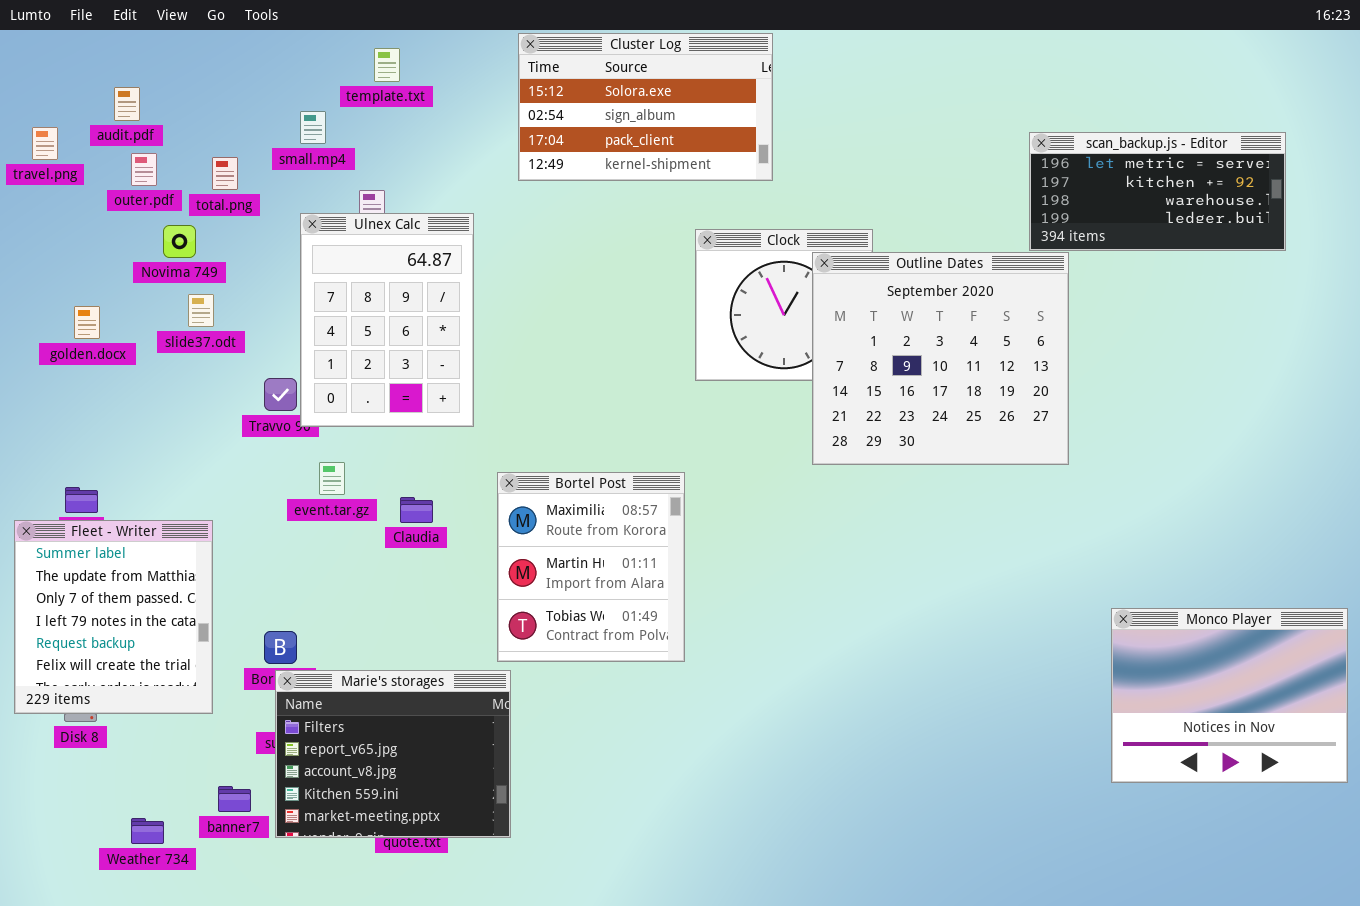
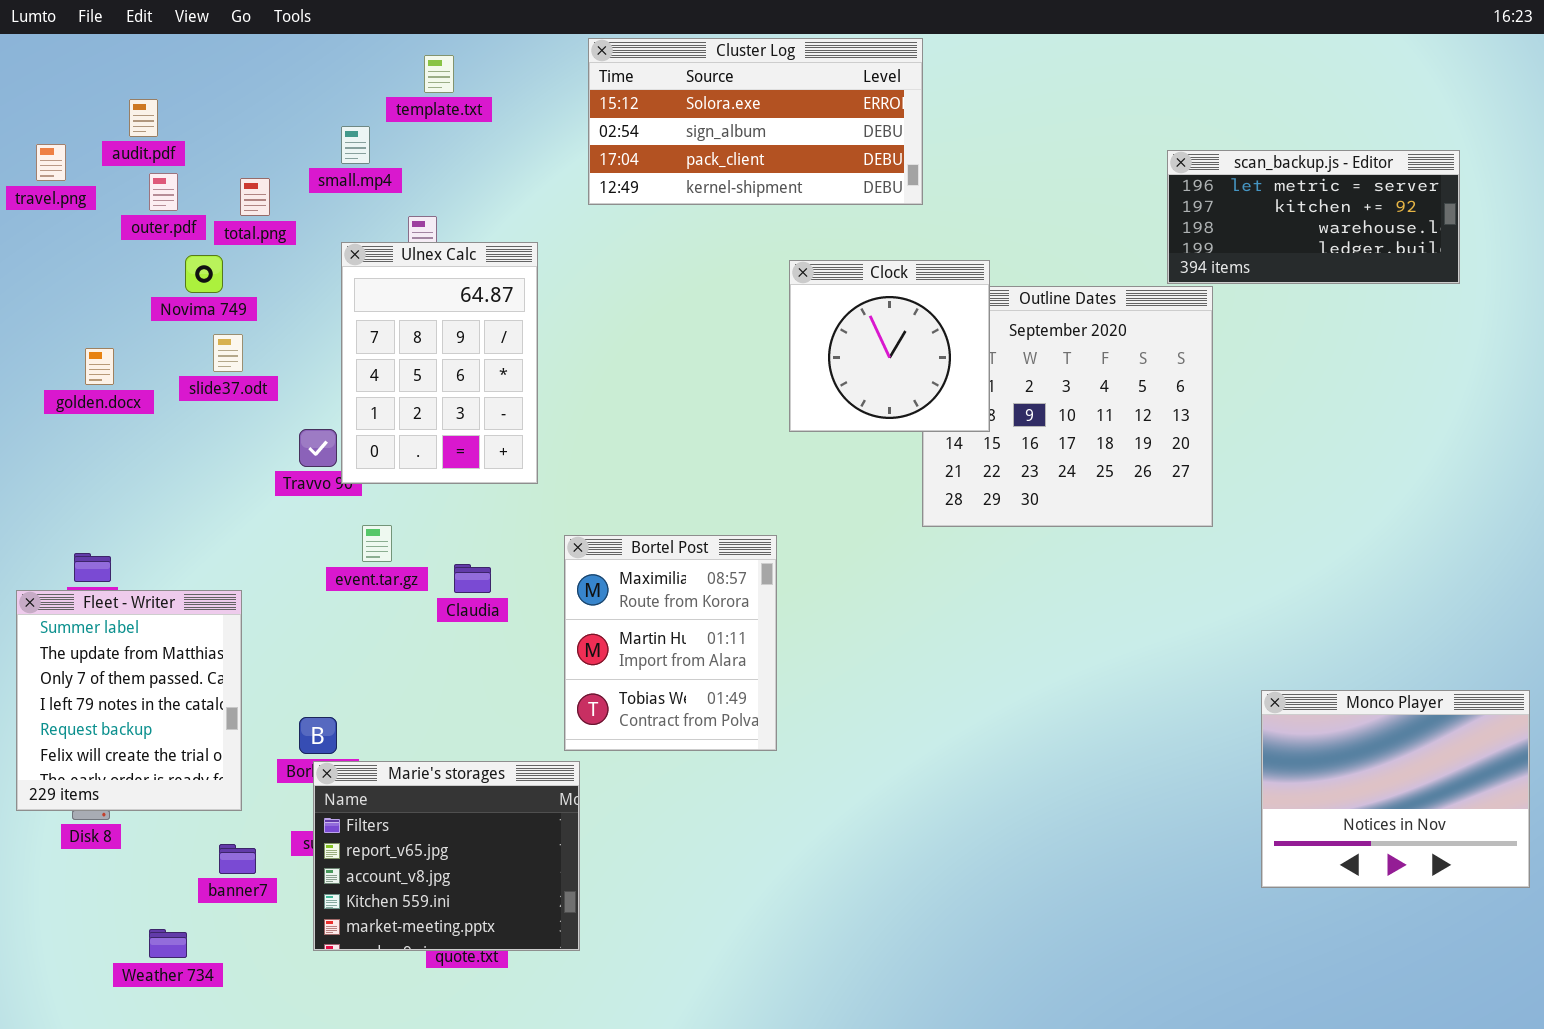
Cluster Log: [518,33,773,181] -> [588,38,923,205], resized
Clock: [695,229,873,381] -> [789,260,990,432], raised
banner7: [218,786,251,812] -> [219,844,256,874], moved

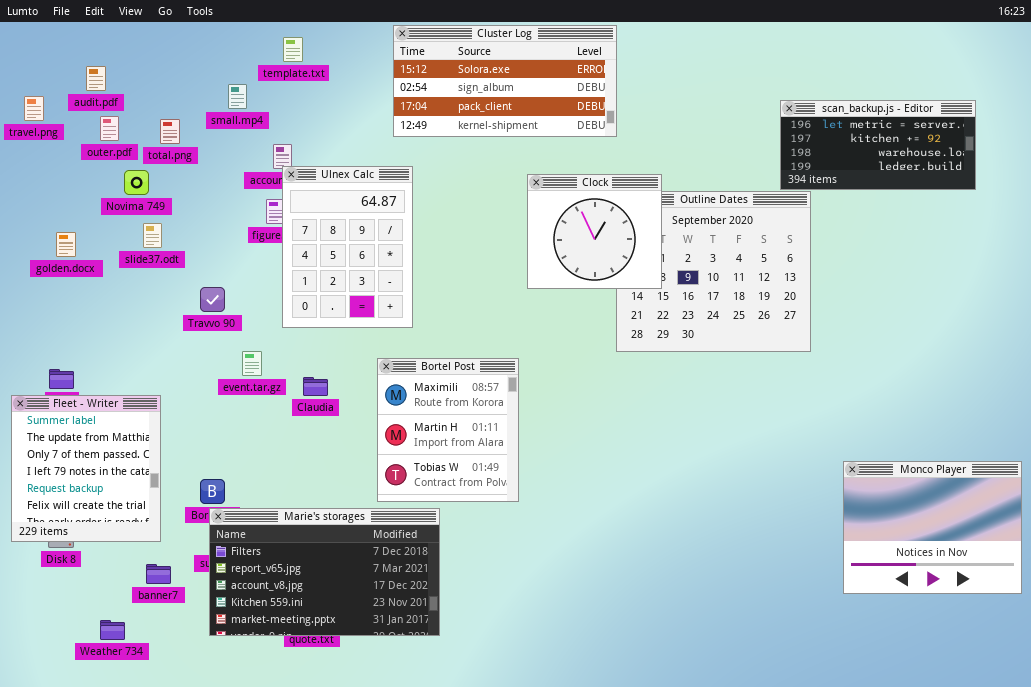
Ulnex Calc: [341,242,538,484] -> [282,166,413,328], moved
Marie's storages: [313,761,580,951] -> [209,508,440,636], resized

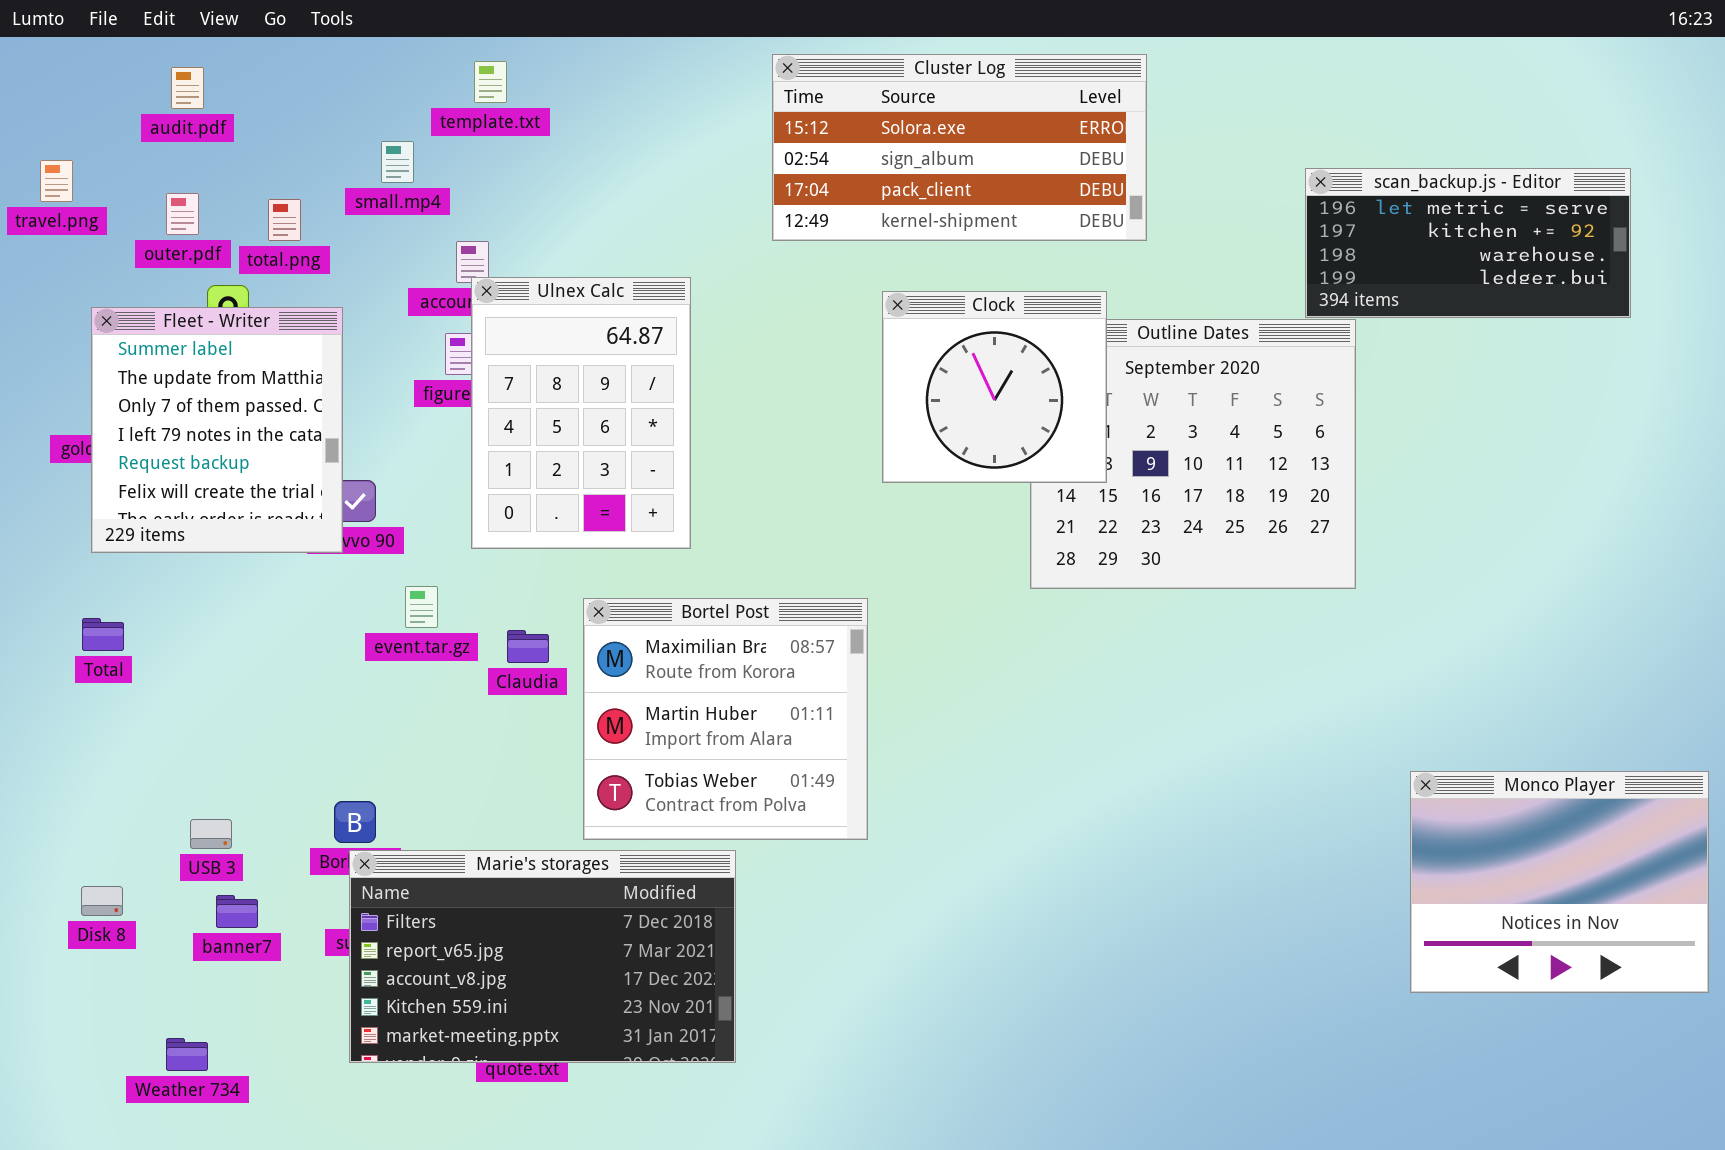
Cluster Log: [393,25,617,137] -> [772,54,1147,241], moved
audit.pdf: [86,66,106,91] -> [171,67,204,109], moved
Bortel Post: [377,358,519,502] -> [583,598,868,840], resized
Fleet - Writer: [11,395,161,542] -> [91,307,343,553], moved
banner7: [146,564,171,584] -> [216,895,258,928], moved

